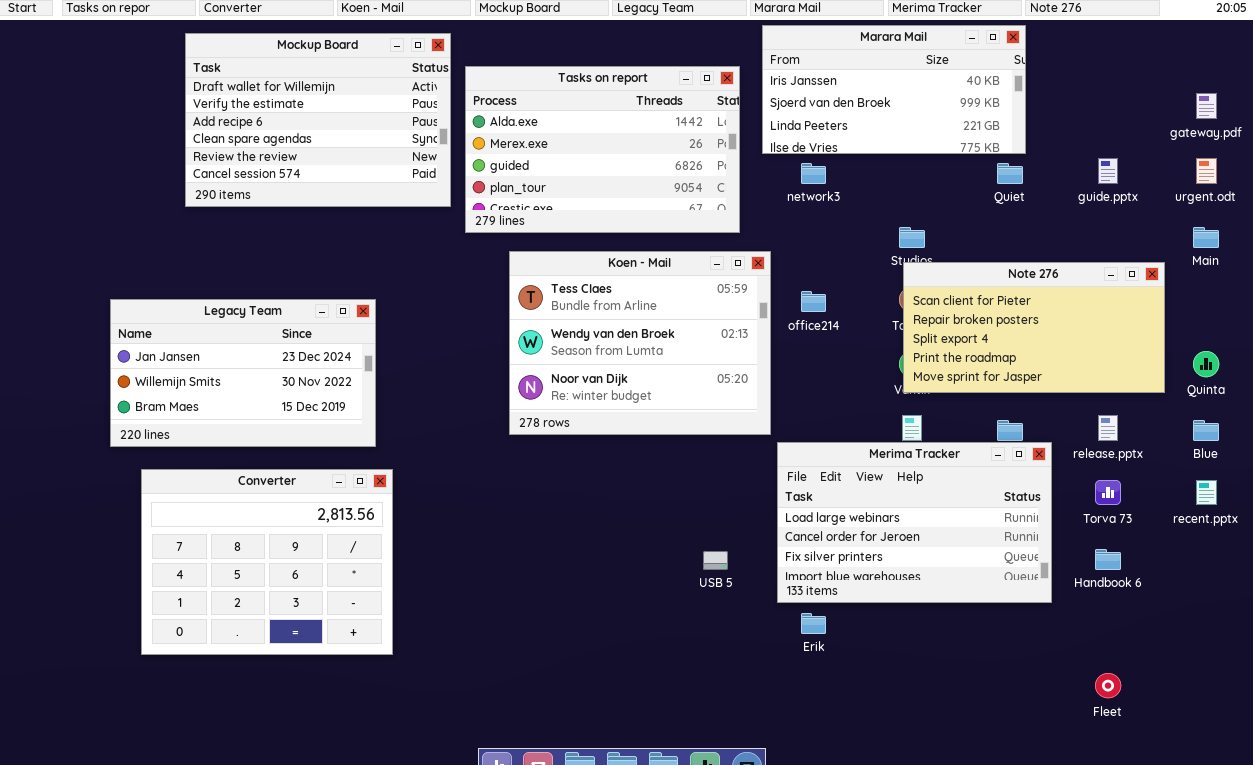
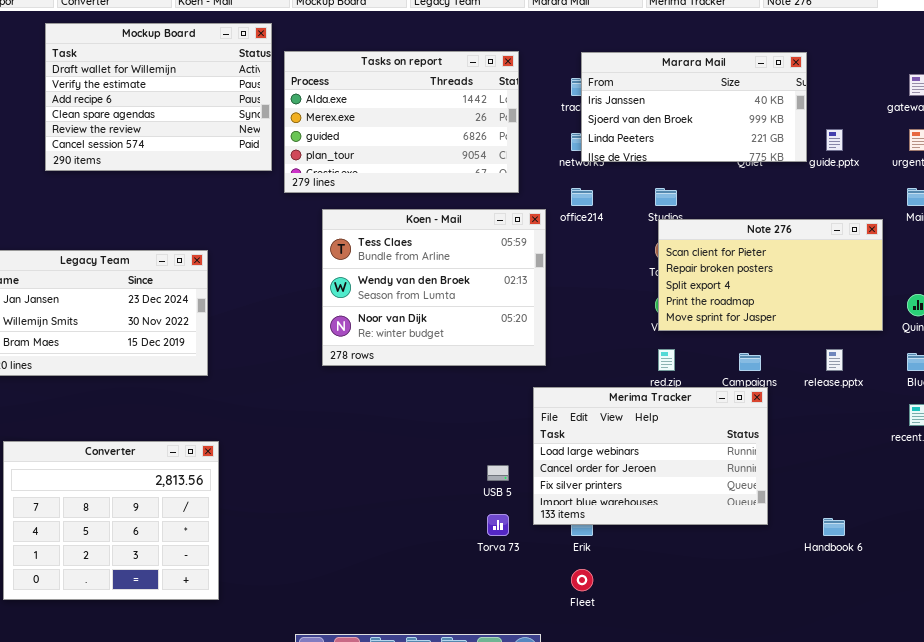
Marara Mail: [762,25,1026,154] -> [581,52,807,162], moved
office214: [801,291,826,312] -> [571,188,593,206], moved
Merima Tracker: [777,442,1052,603] -> [533,387,768,525], moved
Converter: [141,469,393,655] -> [3,441,219,600], moved
Torva 73: [1095,480,1121,505] -> [487,514,509,536], moved
Handbook 6: [1095,549,1121,570] -> [823,518,845,536], moved
Fleet: [1095,673,1121,698] -> [571,569,593,591], moved

